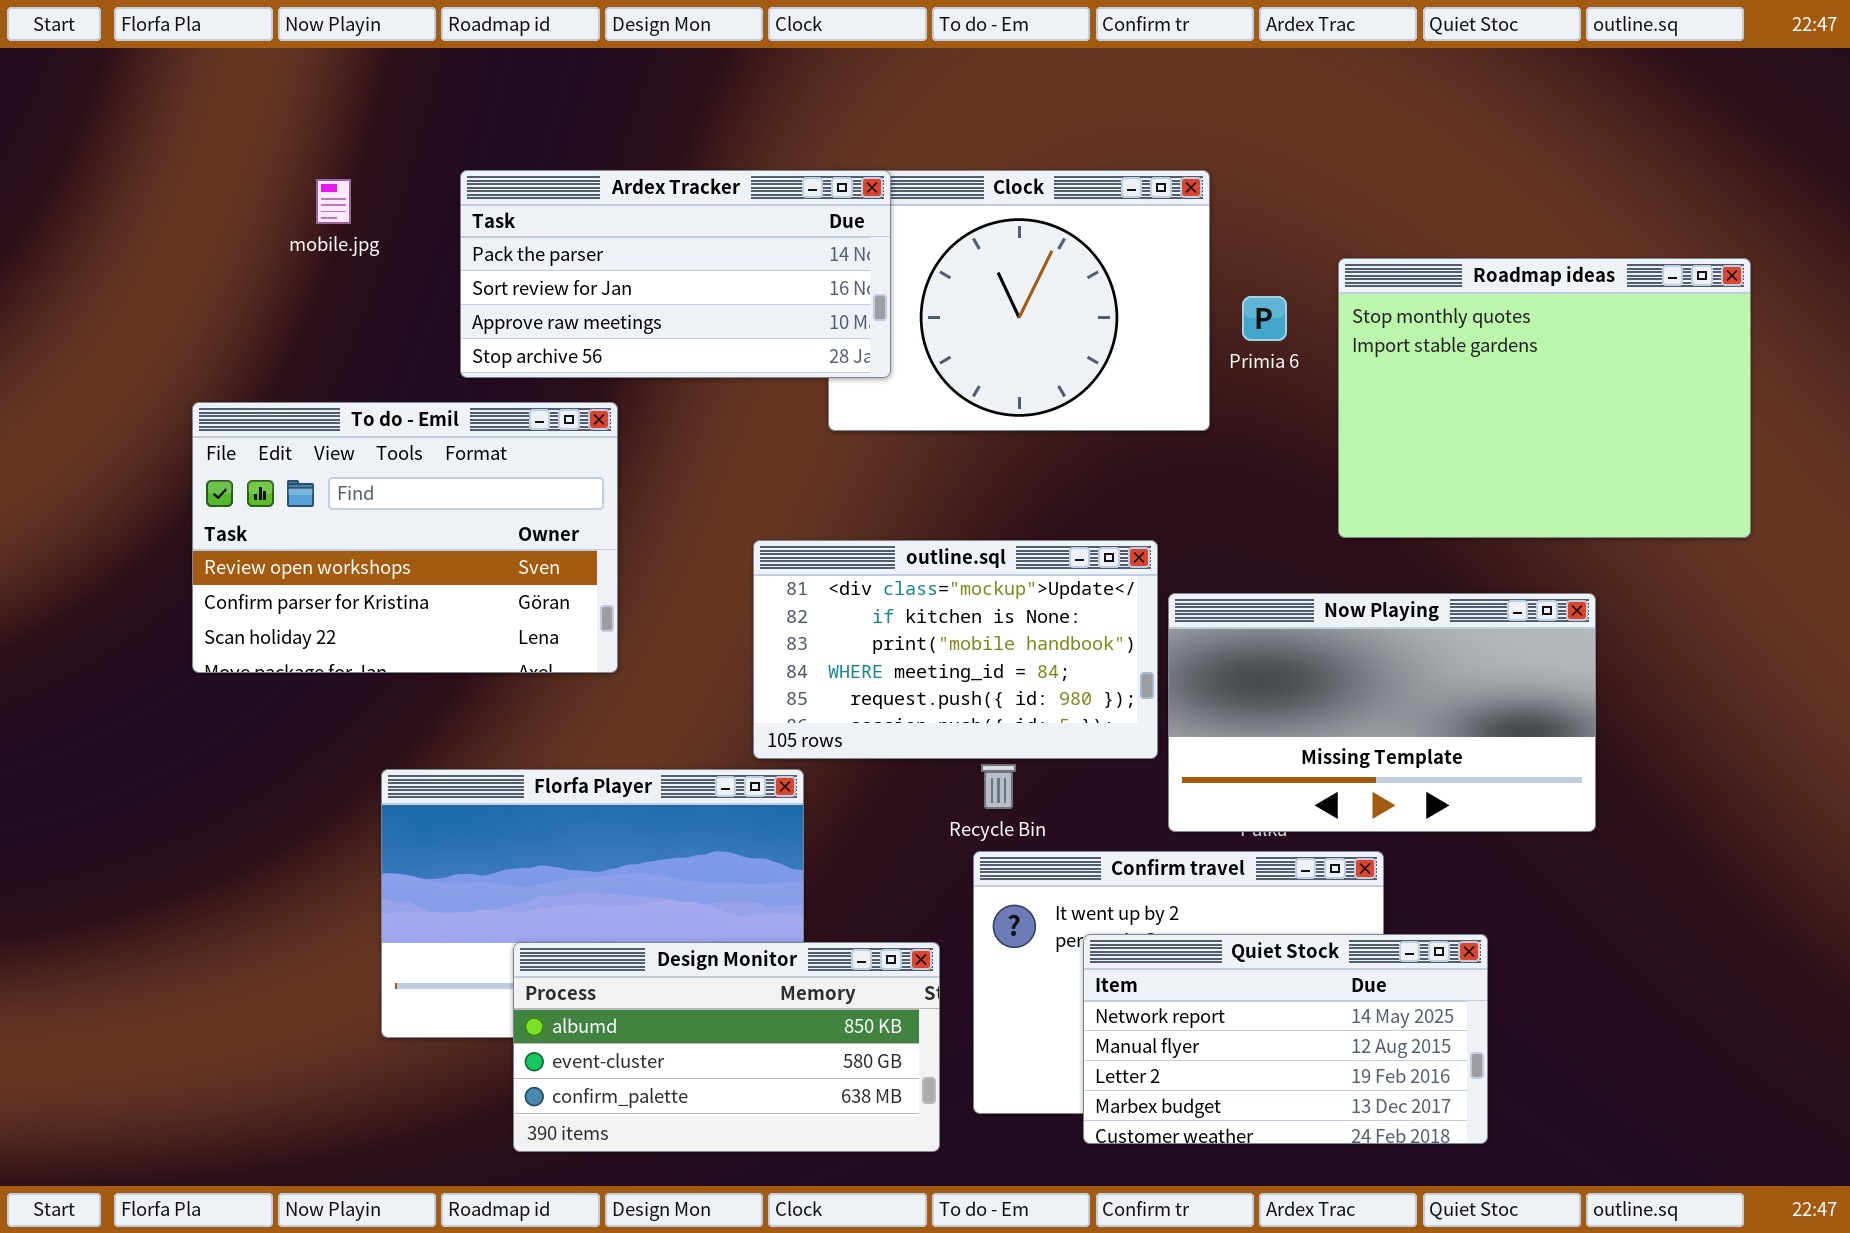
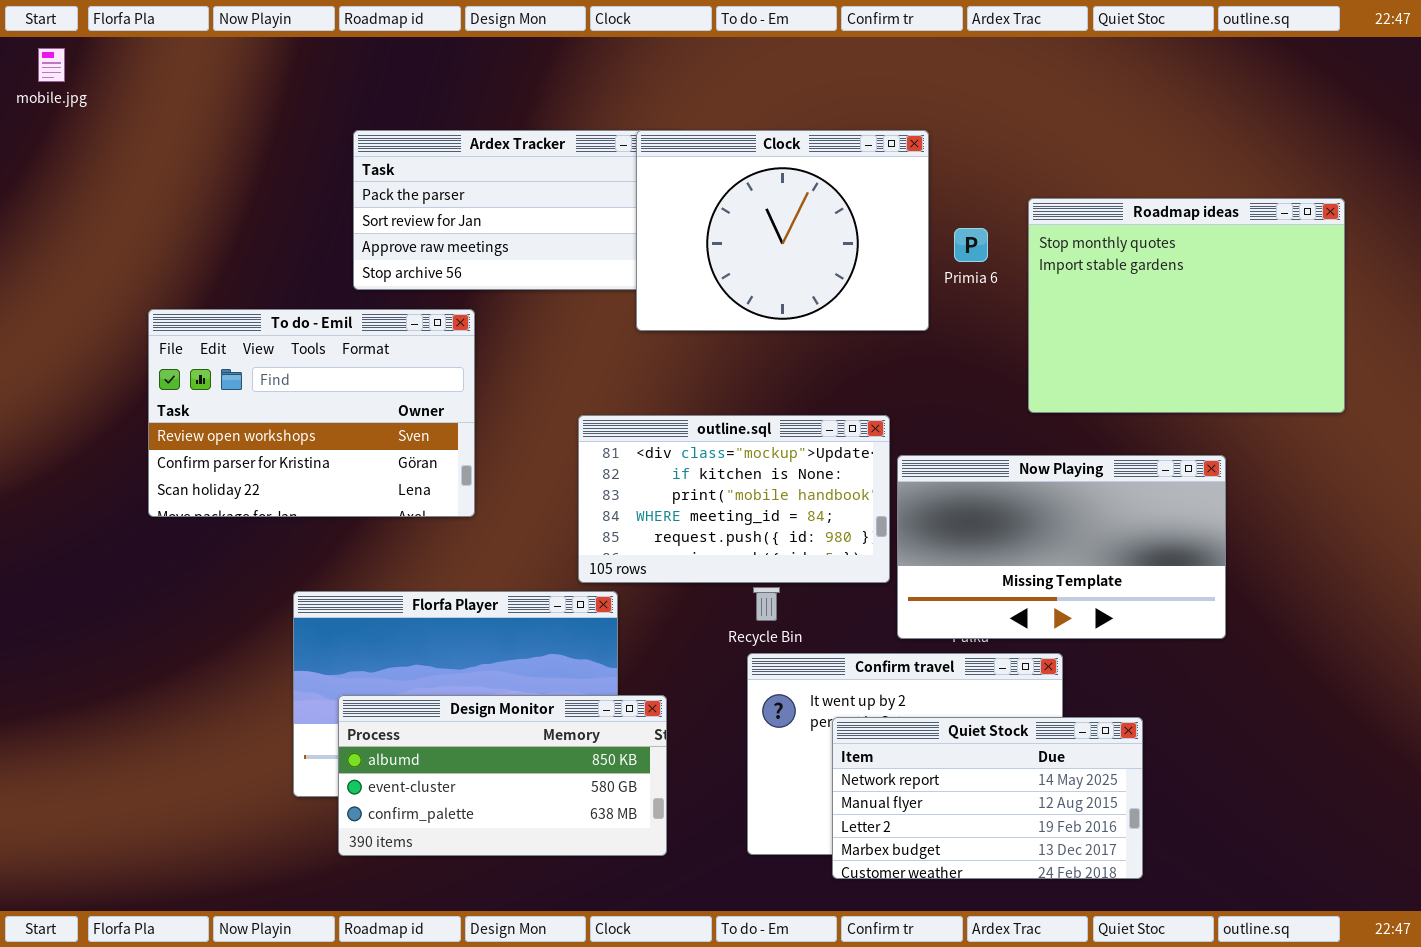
Clock: [828,170,1210,431] -> [636,130,929,331], raised
mobile.jpg: [316,179,351,224] -> [38,48,65,82], moved
Design Monitor: [513,942,940,1152] -> [338,695,667,856], moved

